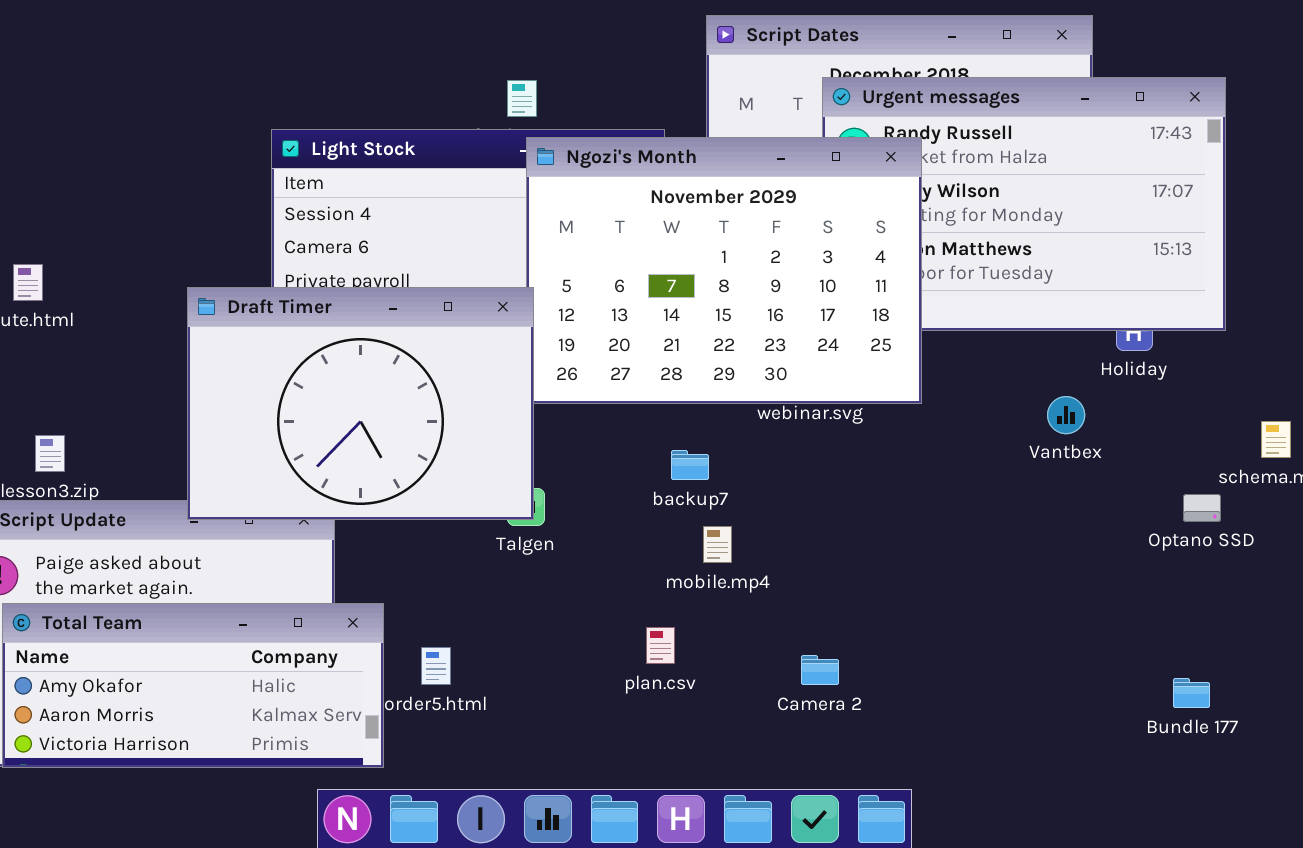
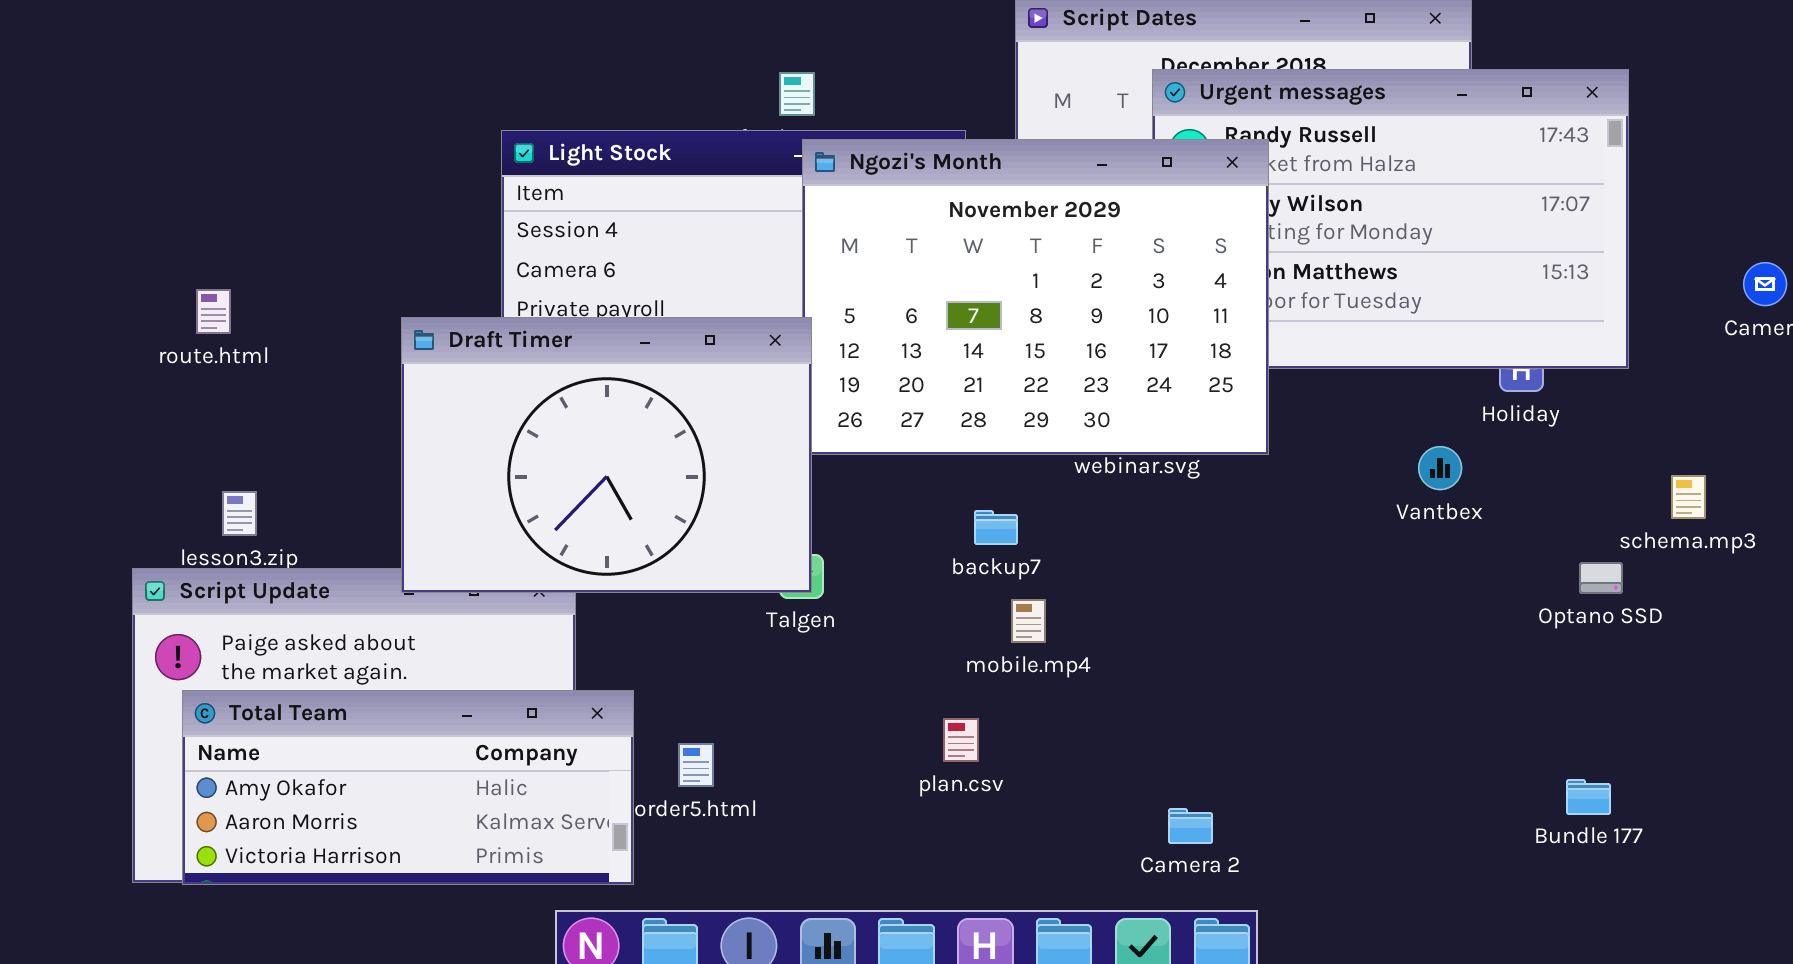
Camera 2: [801,655,839,685] -> [1168,808,1213,844], moved

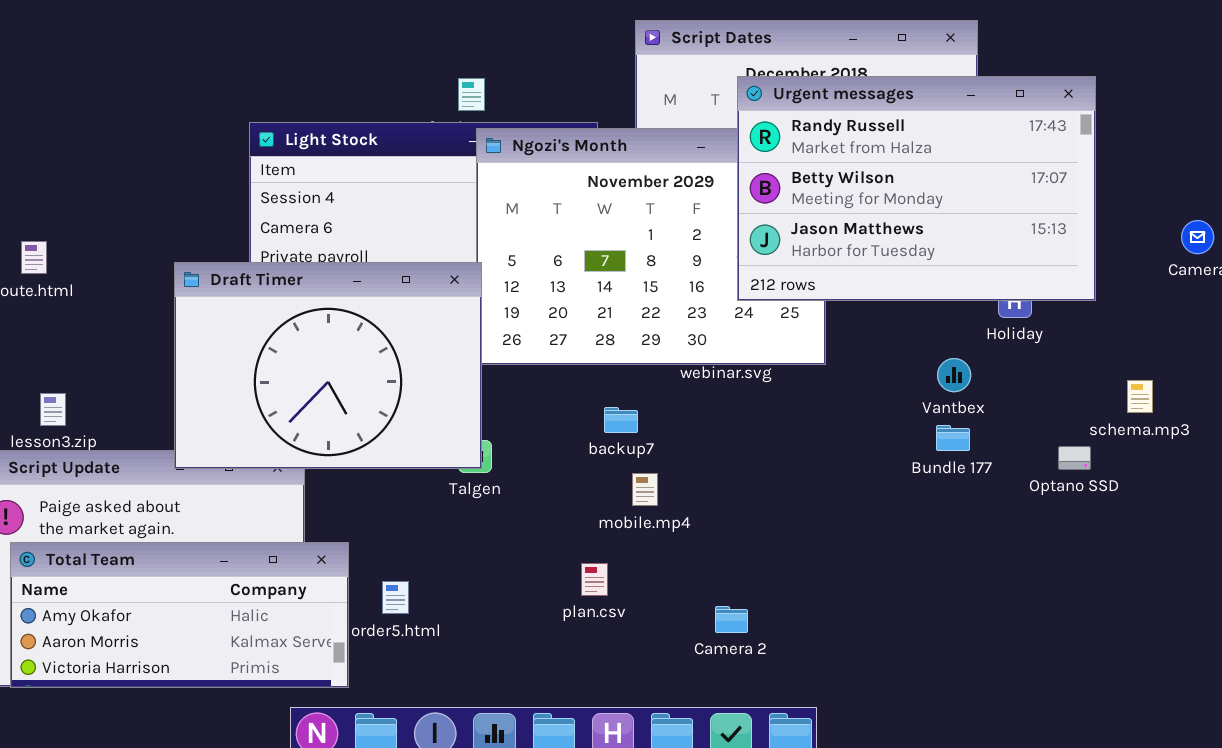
Urgent messages: [1152,69,1629,369] -> [737,76,1096,301], raised
Bundle 177: [1566,779,1611,815] -> [936,425,970,451], moved
Camera 2: [1168,808,1213,844] -> [715,606,748,633], moved

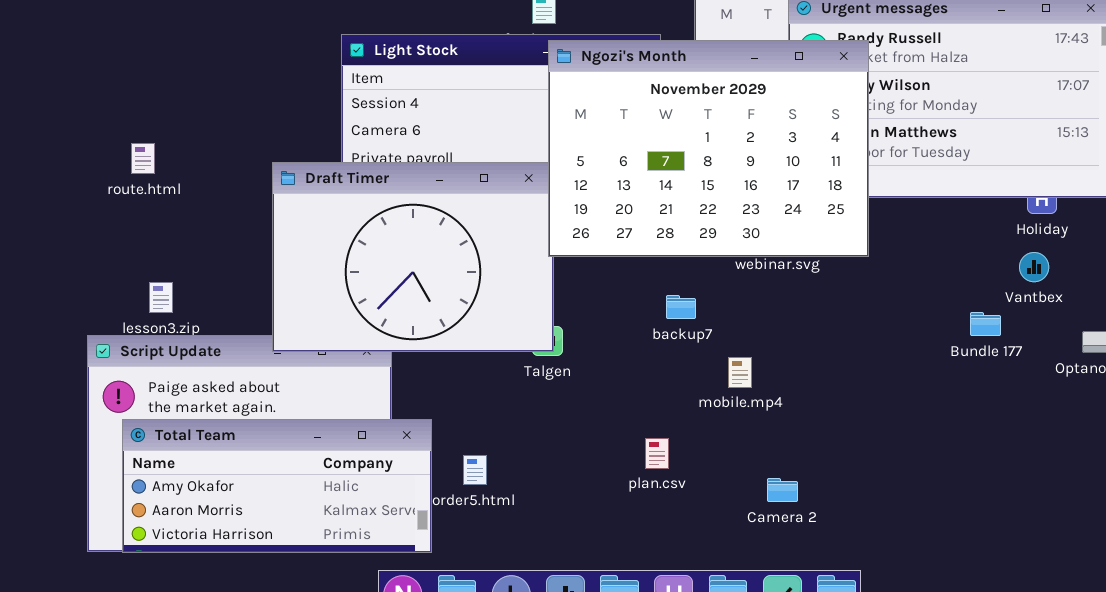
Ngozi's Month: [476,128,826,365] -> [548,40,869,257], raised
Vantbex: [937,358,971,392] -> [1019,252,1049,282], moved
mobile.mp4: [632,473,658,506] -> [728,357,752,388], moved

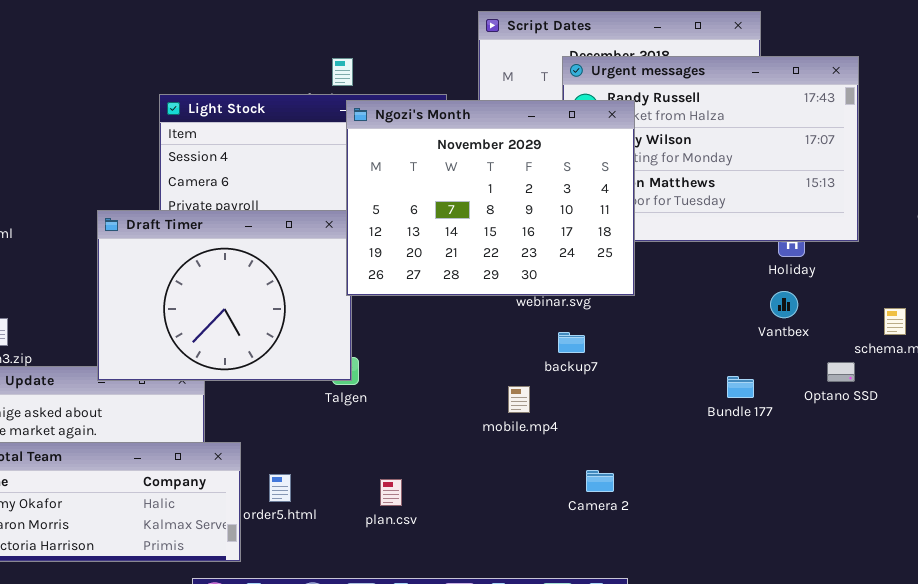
backup7: [666,295,696,319] -> [558,332,585,353], moved
Bundle 177: [970,312,1001,336] -> [727,376,754,398], moved
plan.csv: [645,438,669,469] -> [380,479,402,506], moved
Camera 2: [767,478,798,502] -> [586,470,614,492], moved

